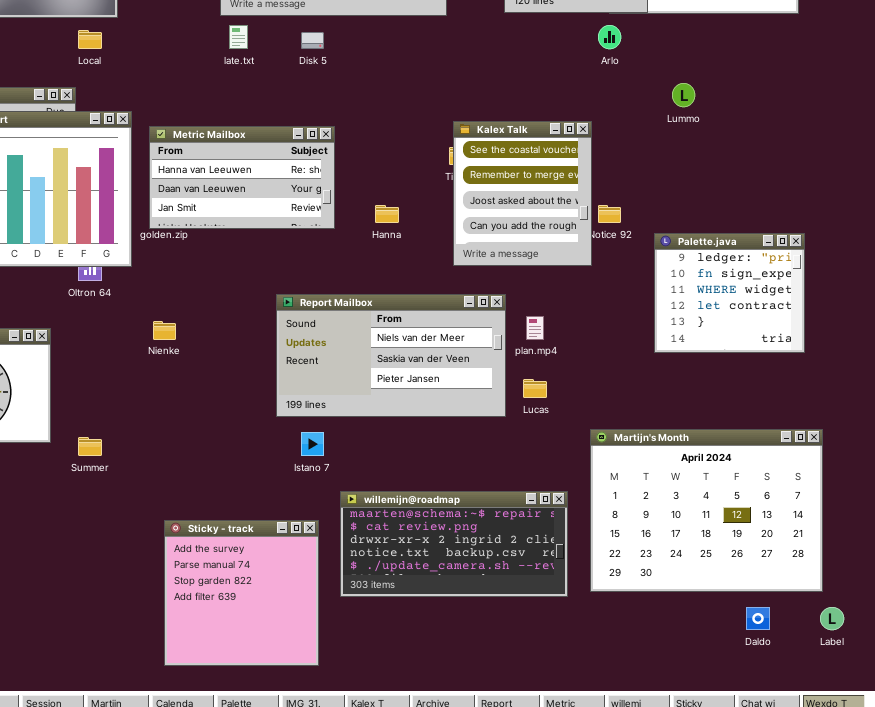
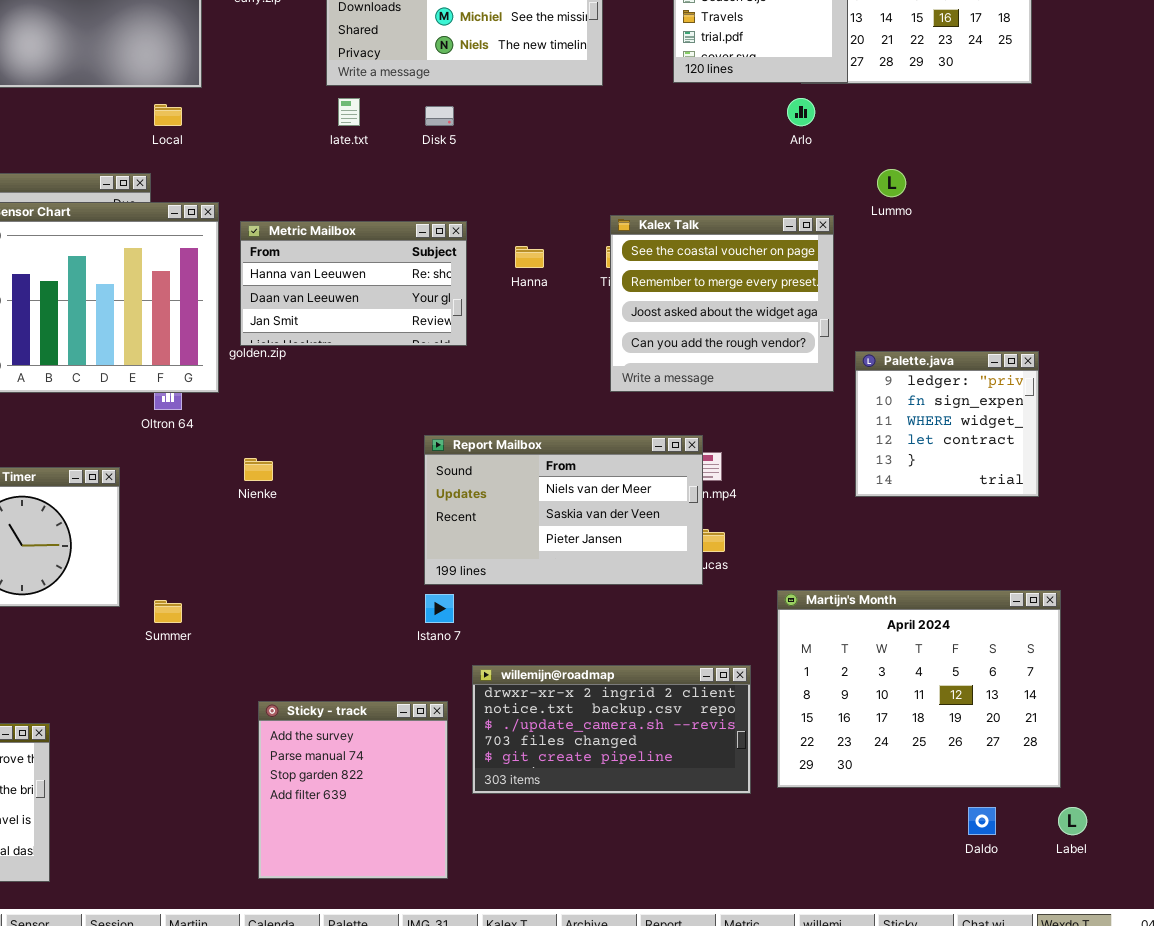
Kalex Talk: [453,121,592,266] -> [610,215,834,392], resized
Hanna: [375,205,399,223] -> [515,246,544,268], moved
Report Mailbox: [276,294,506,417] -> [424,435,703,585], moved
willemijn@roadmap: [340,491,568,597] -> [472,665,751,794], scrolled down 2 rows

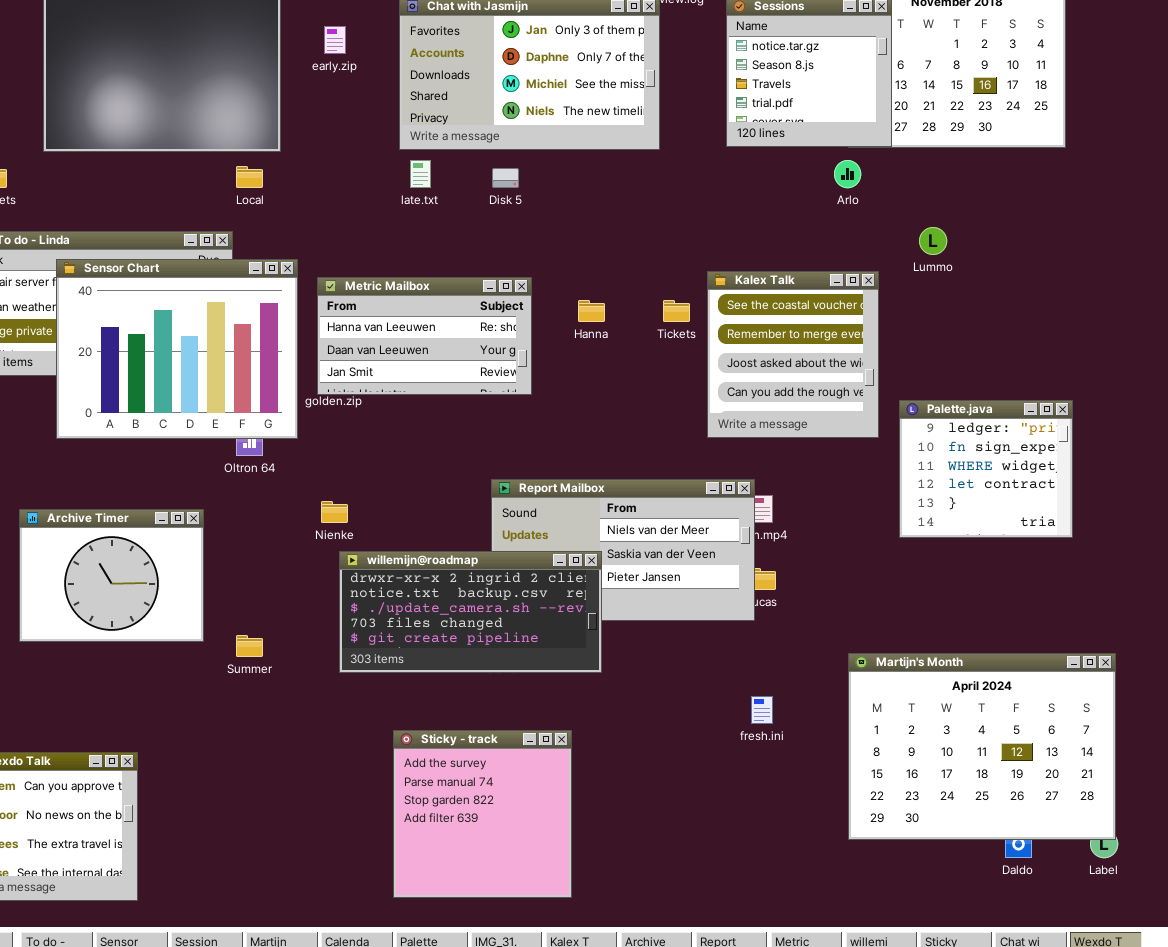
Kalex Talk: [610,215,834,392] -> [707,271,879,438], resized
Martijn's Month: [777,590,1061,788] -> [848,653,1116,840], moved
willemijn@roadmap: [472,665,751,794] -> [339,551,602,673], moved
Sticky - track: [258,701,448,879] -> [393,730,572,898], moved

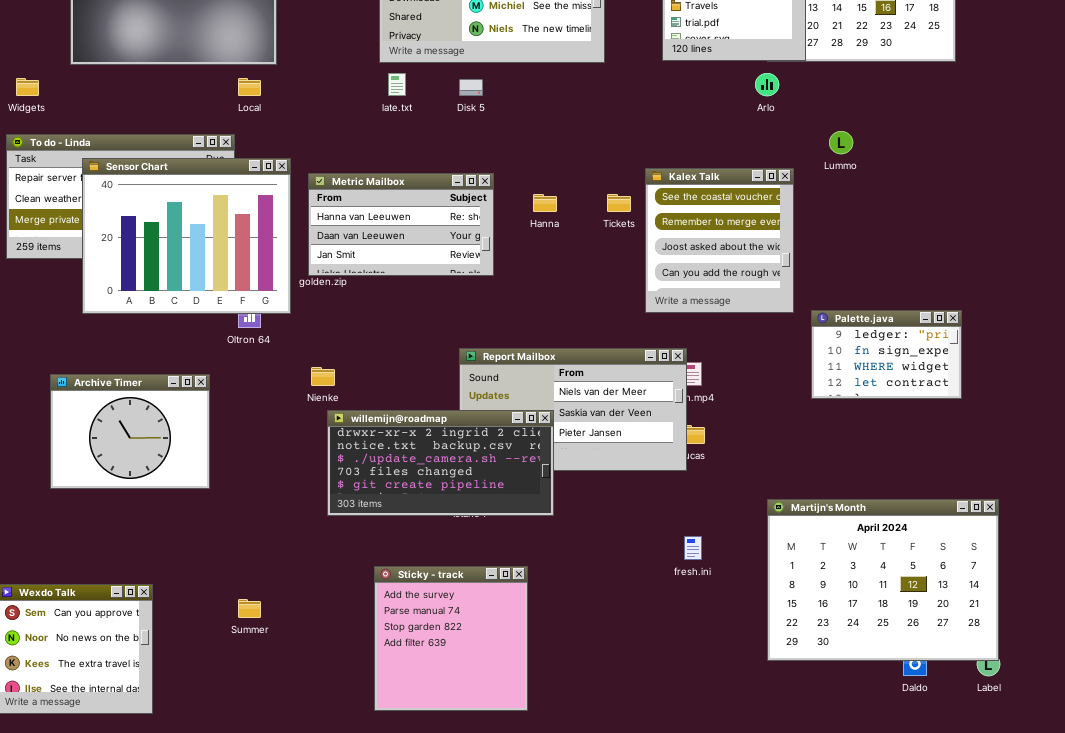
Palette.java: [899,400,1073,538] -> [811,310,962,399], resized
Summer: [236,635,263,657] -> [238,599,261,618], moved

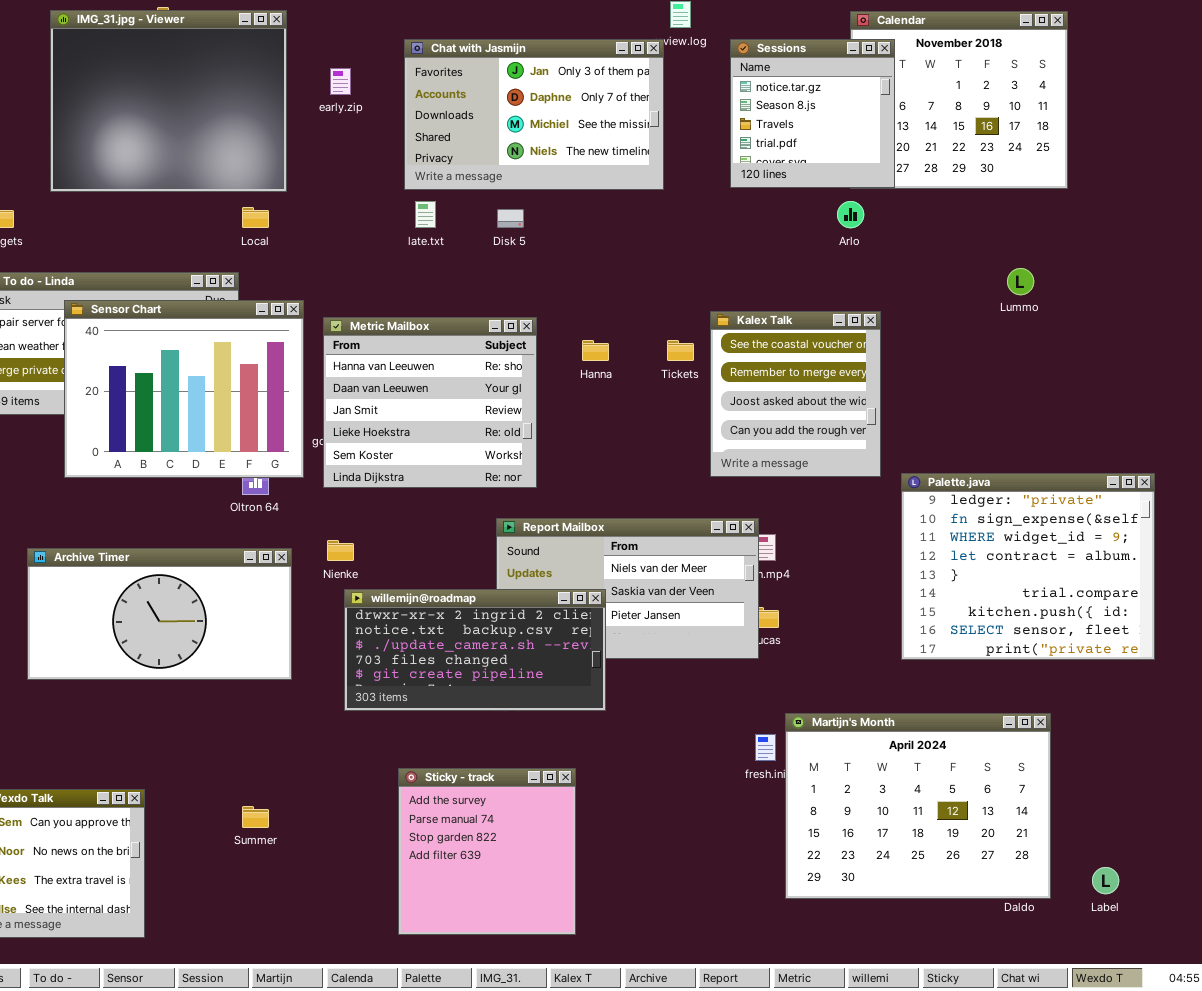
Lummo: [829,131,853,154] -> [1007,268,1034,295], moved
Metric Mailbox: [308,173,494,276] -> [323,317,537,488], resized
Palette.java: [811,310,962,399] -> [901,473,1155,660], resized
Archive Timer: [50,374,210,489] -> [27,548,292,680], resized
Martijn's Month: [767,499,999,661] -> [785,713,1051,899], moved

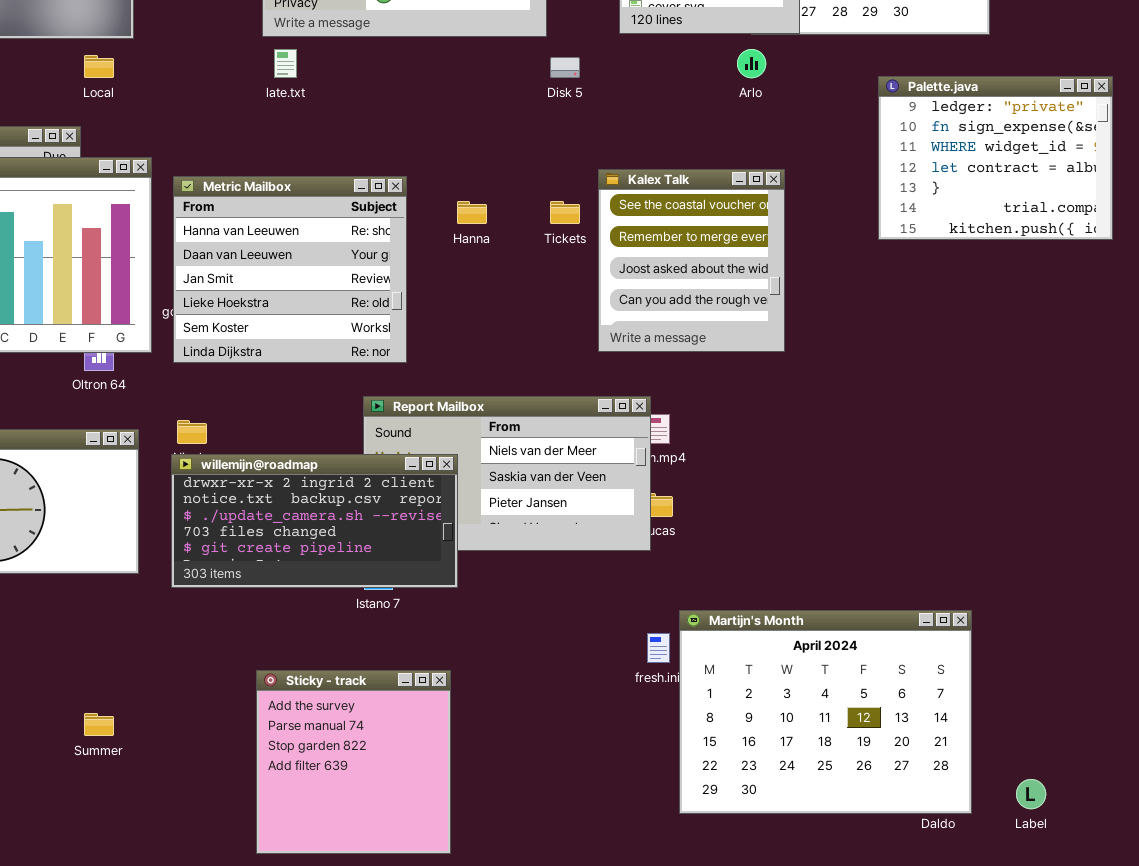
Disk 5: [497,209,524,228] -> [550,57,580,78], moved
Palette.java: [901,473,1155,660] -> [878,76,1113,240], moved, resized
willemijn@roadmap: [344,589,606,711] -> [171,454,458,588], moved

